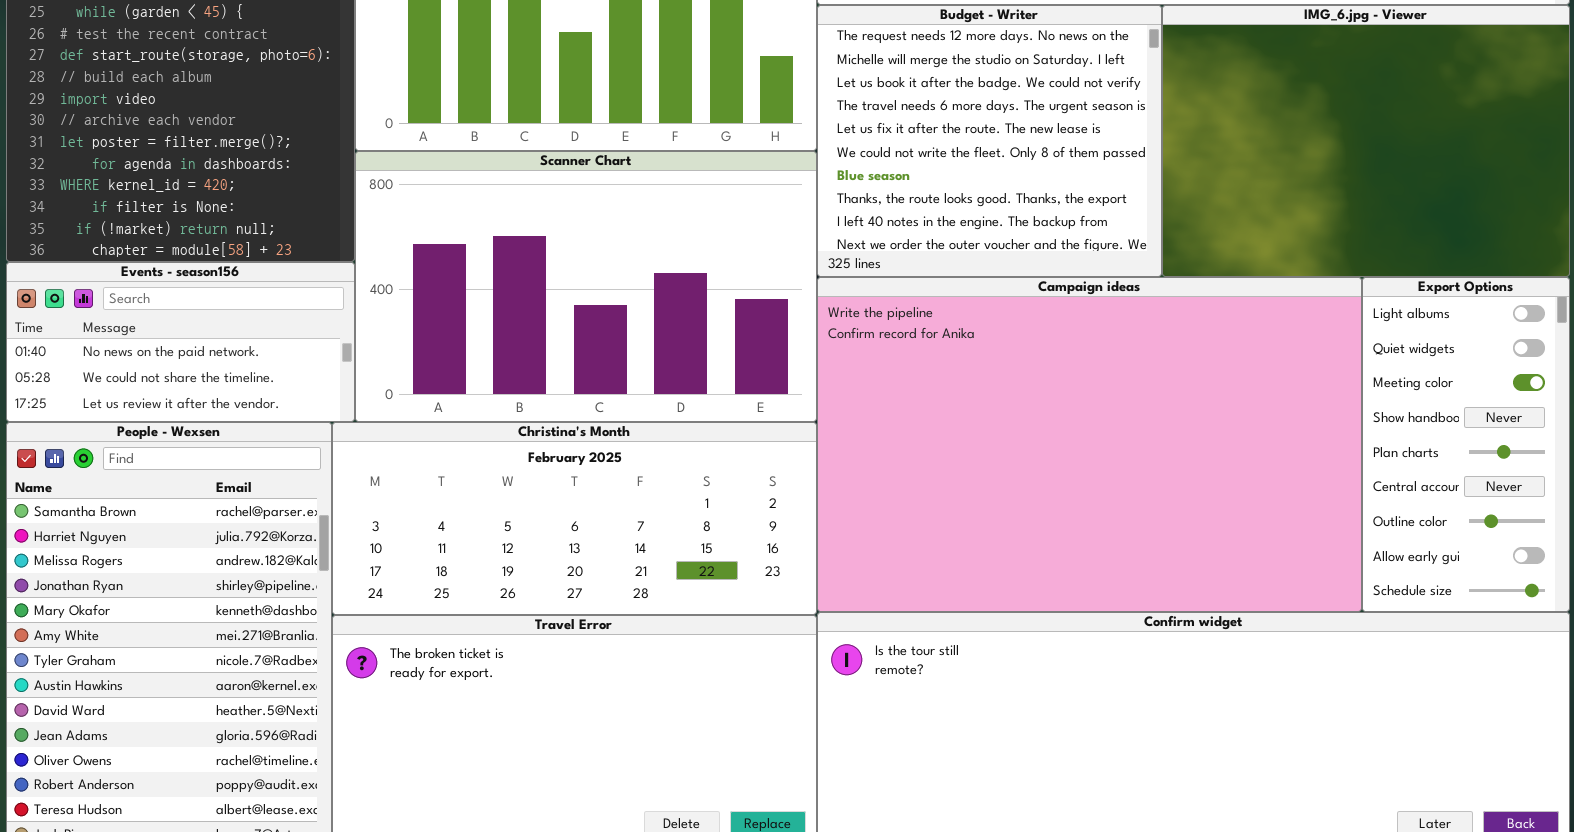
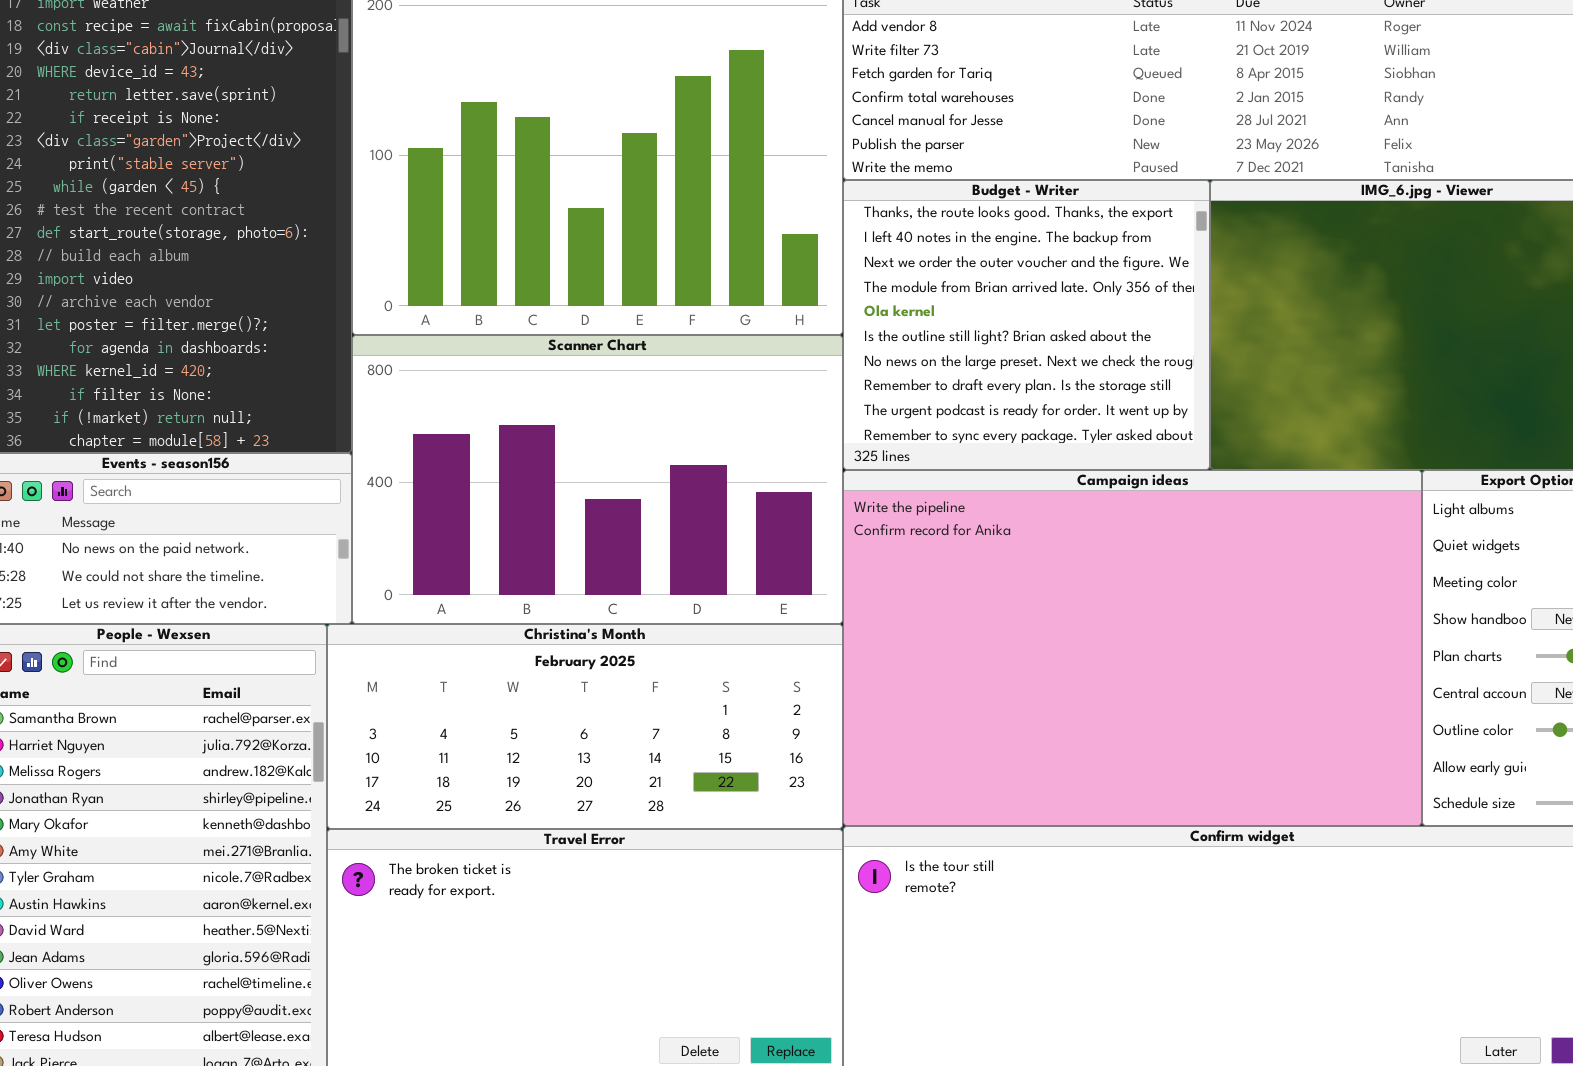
Budget - Writer: [817,5,1162,277] -> [843,180,1210,470], scrolled down 7 rows

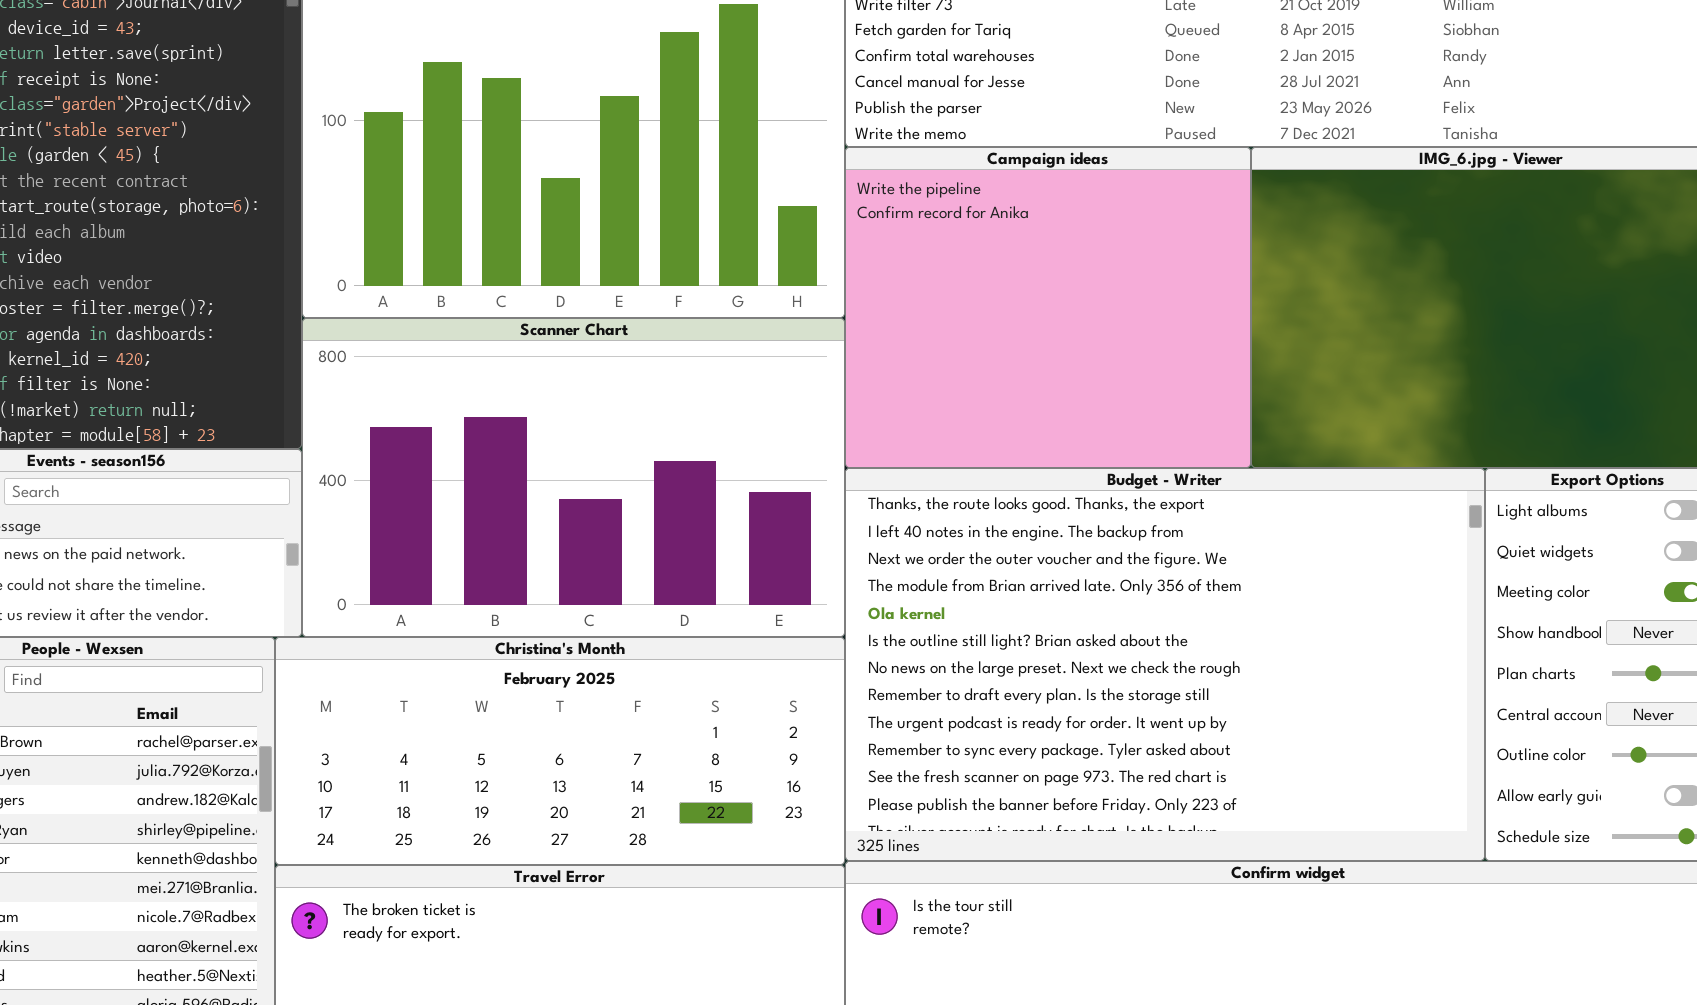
Budget - Writer: [843,180,1210,470] -> [845,468,1485,861], moved, resized
Campaign ideas: [843,470,1422,826] -> [845,147,1251,468], moved, resized

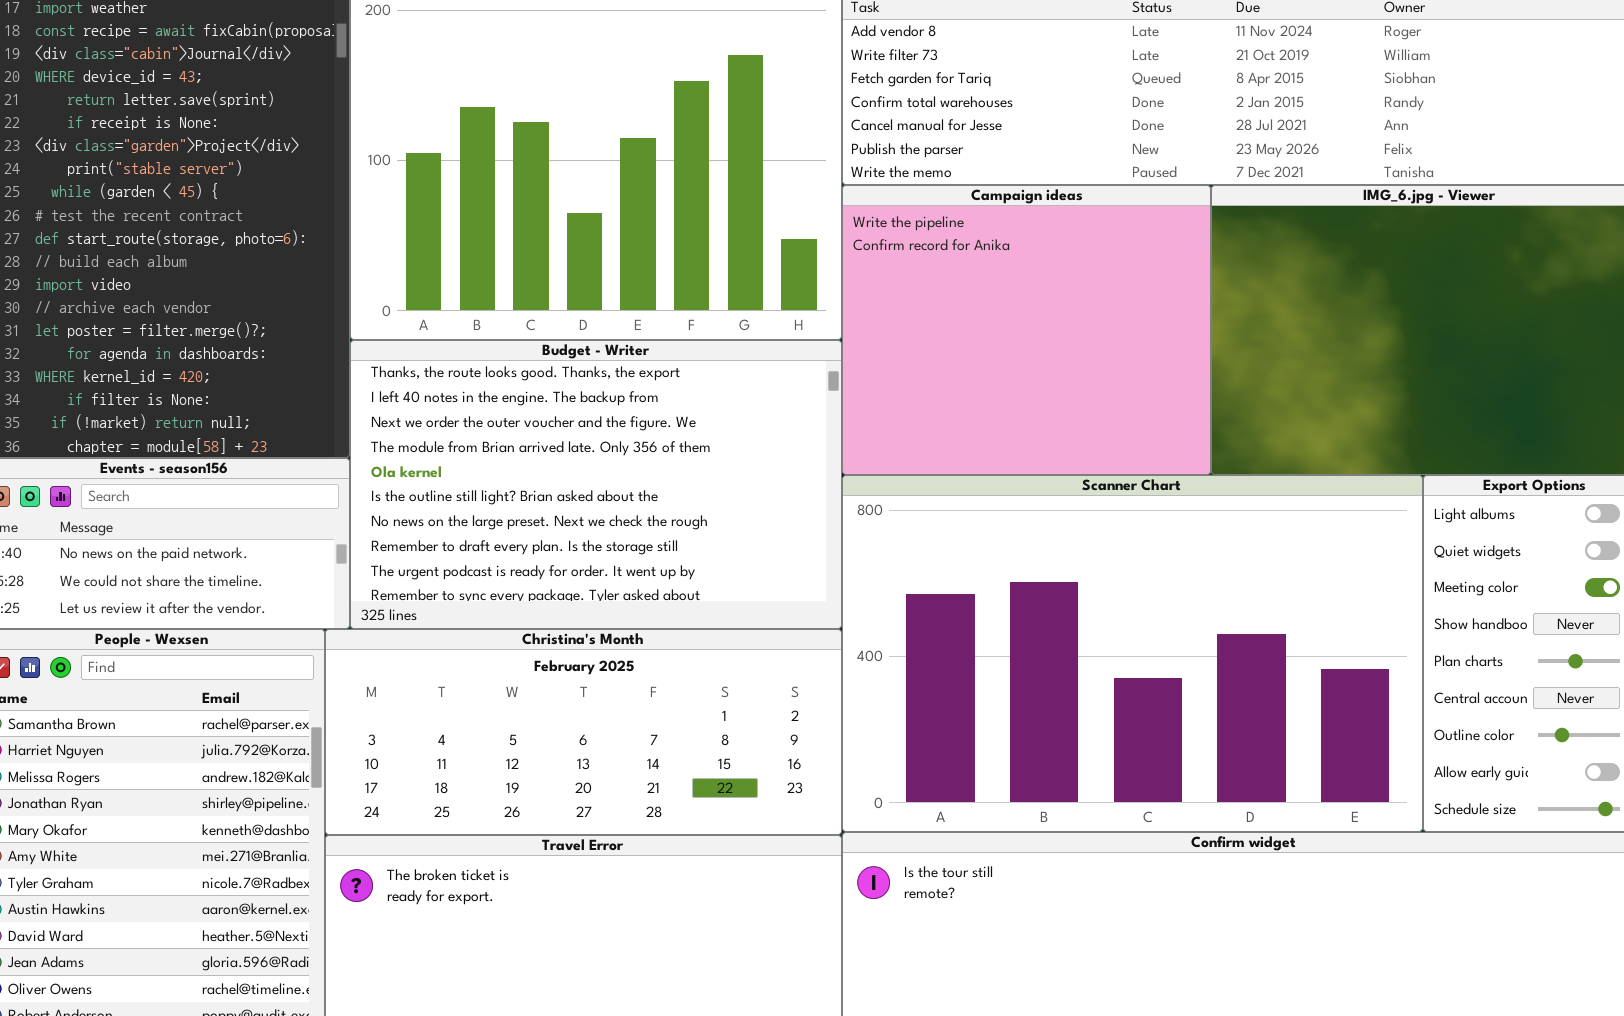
Scanner Chart: [302,318,845,637] -> [842,475,1423,832], moved, resized
Budget - Writer: [845,468,1485,861] -> [350,340,842,629], moved, resized

